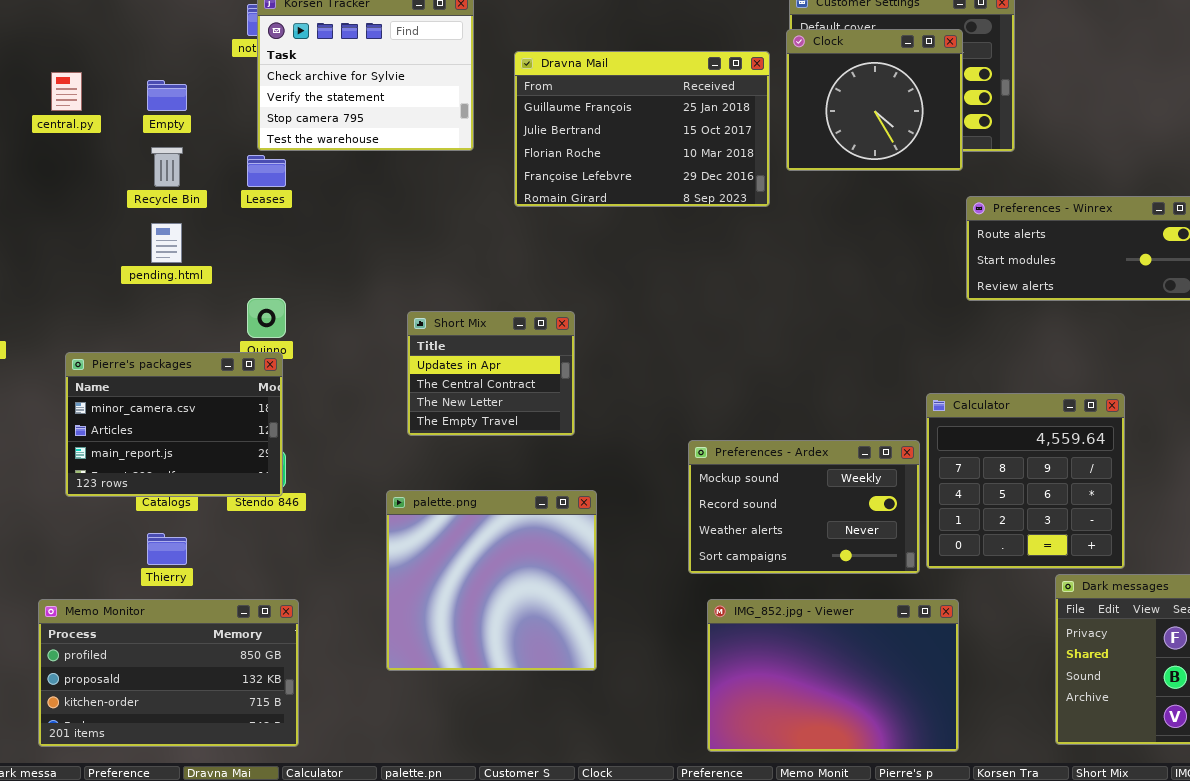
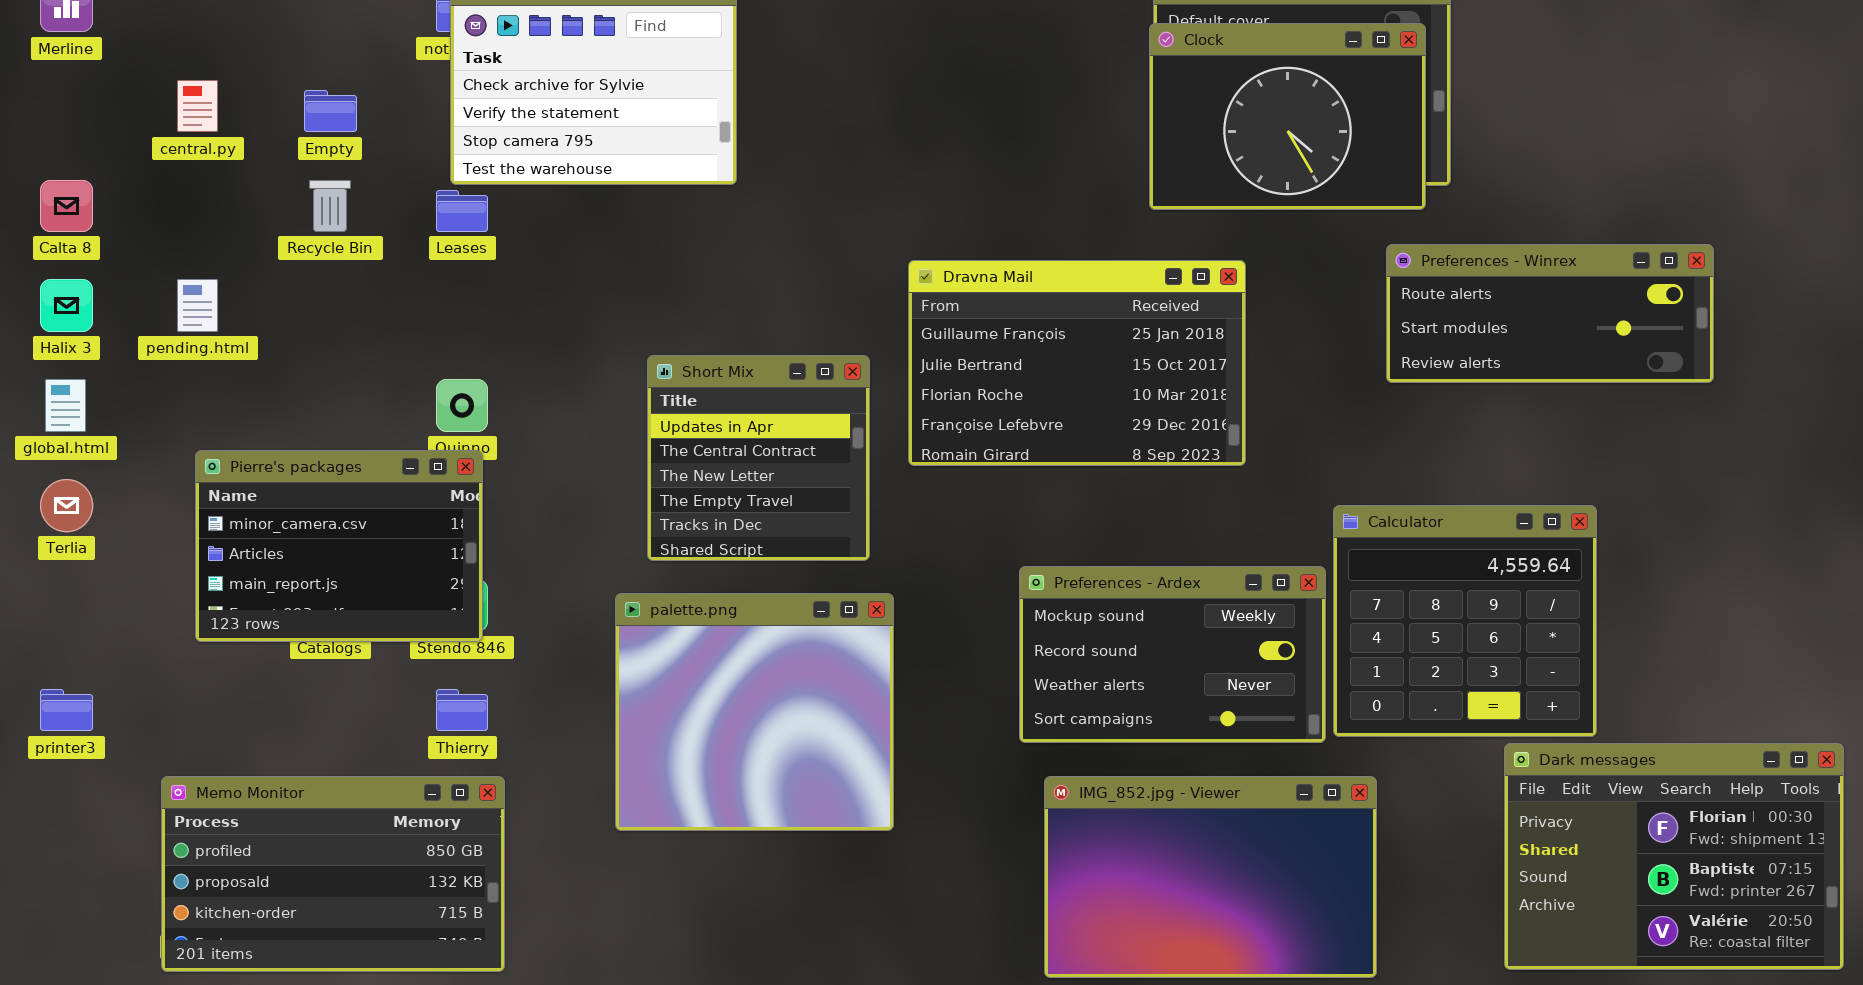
Clock: [786,29,963,171] -> [1149,23,1426,210], resized
Dravna Mail: [514,51,770,207] -> [908,260,1246,466], moved
pending.html: [151,223,182,263] -> [177,279,218,332], moved
Short Mix: [407,311,575,436] -> [647,355,870,561], resized
palette.png: [386,490,597,671] -> [615,593,894,831], moved
Thierry: [147,533,187,565] -> [436,689,488,731], moved

